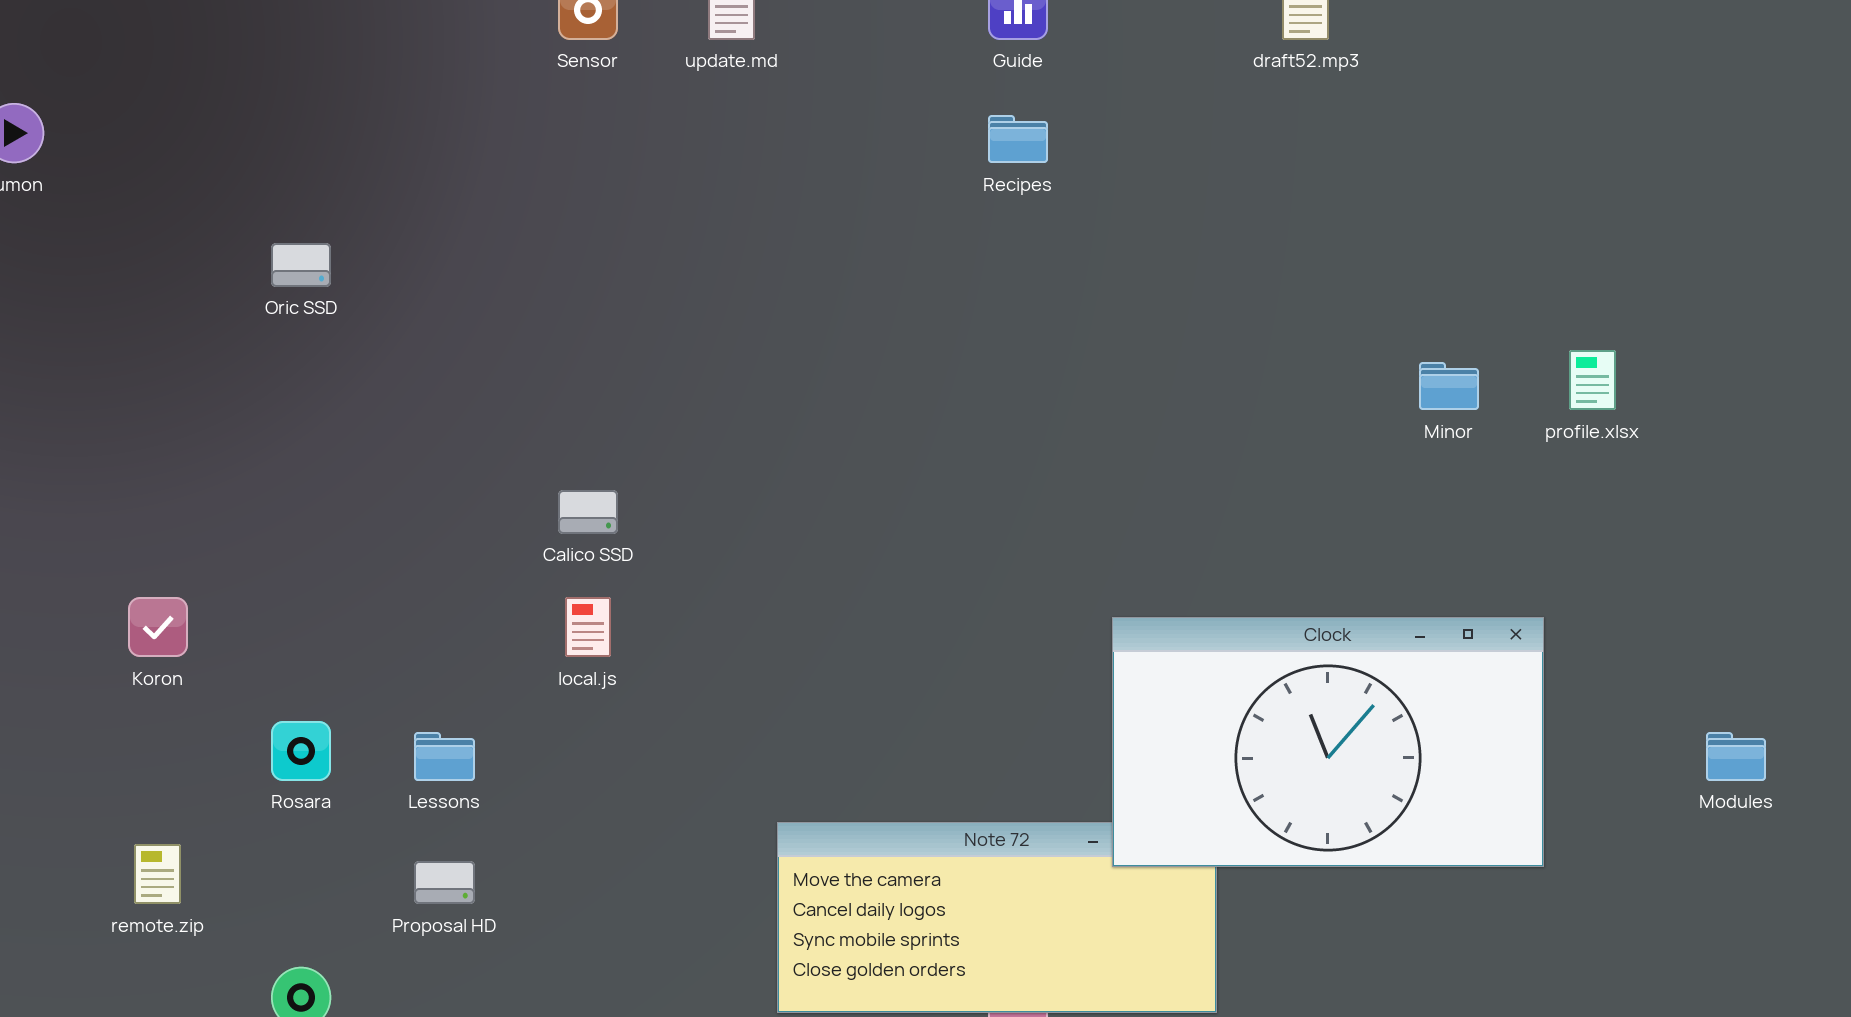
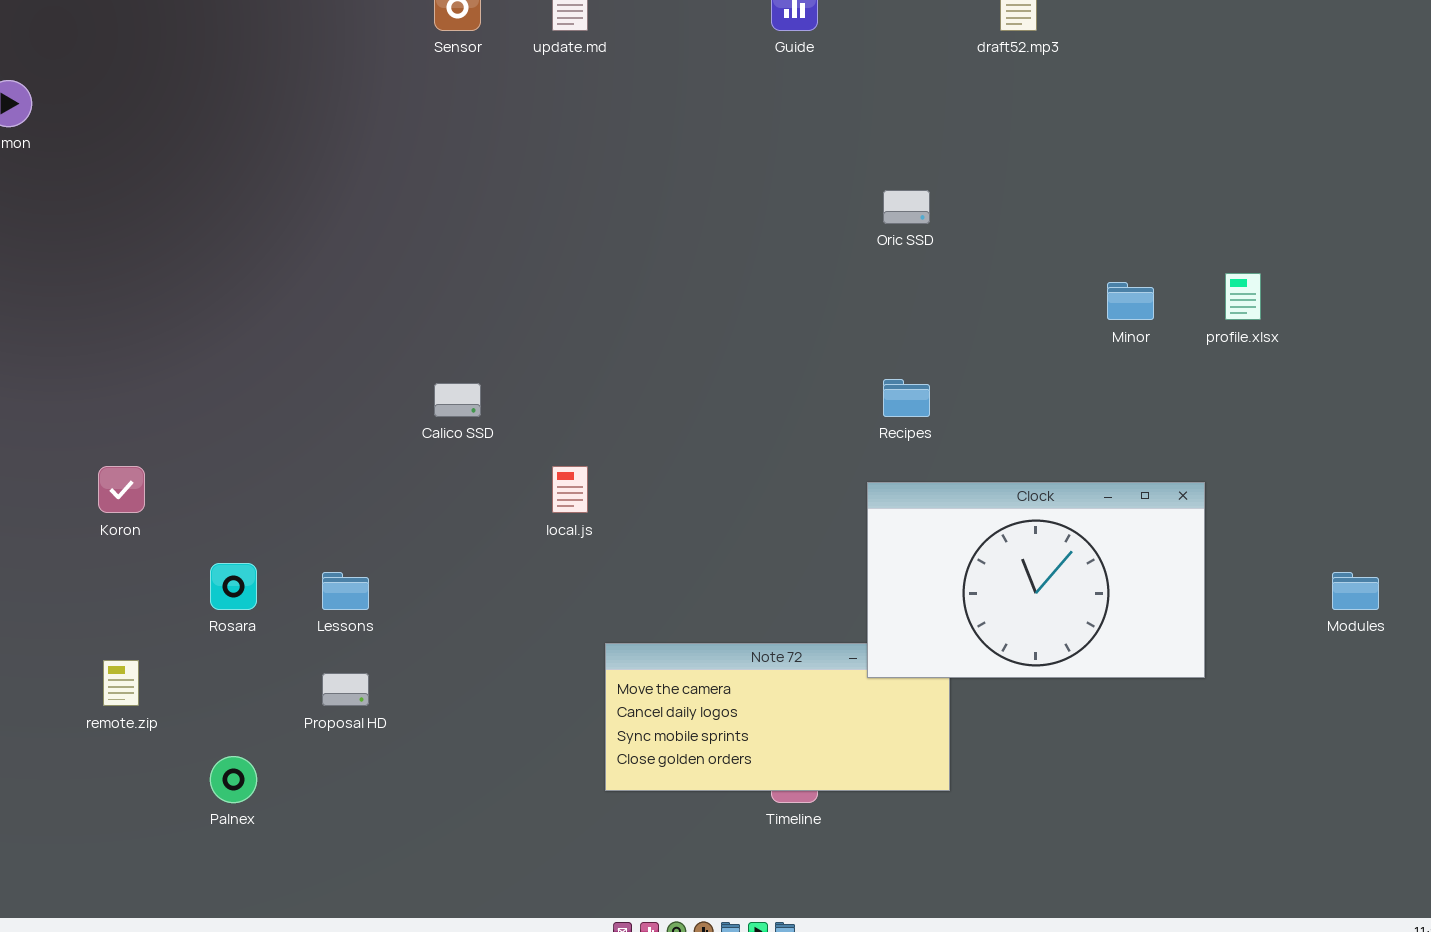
Recipes: [988,115,1048,163] -> [883,379,930,417], moved
Oric SSD: [271,243,331,287] -> [883,190,930,224], moved
local.js: [565,597,611,657] -> [552,466,588,513], moved

